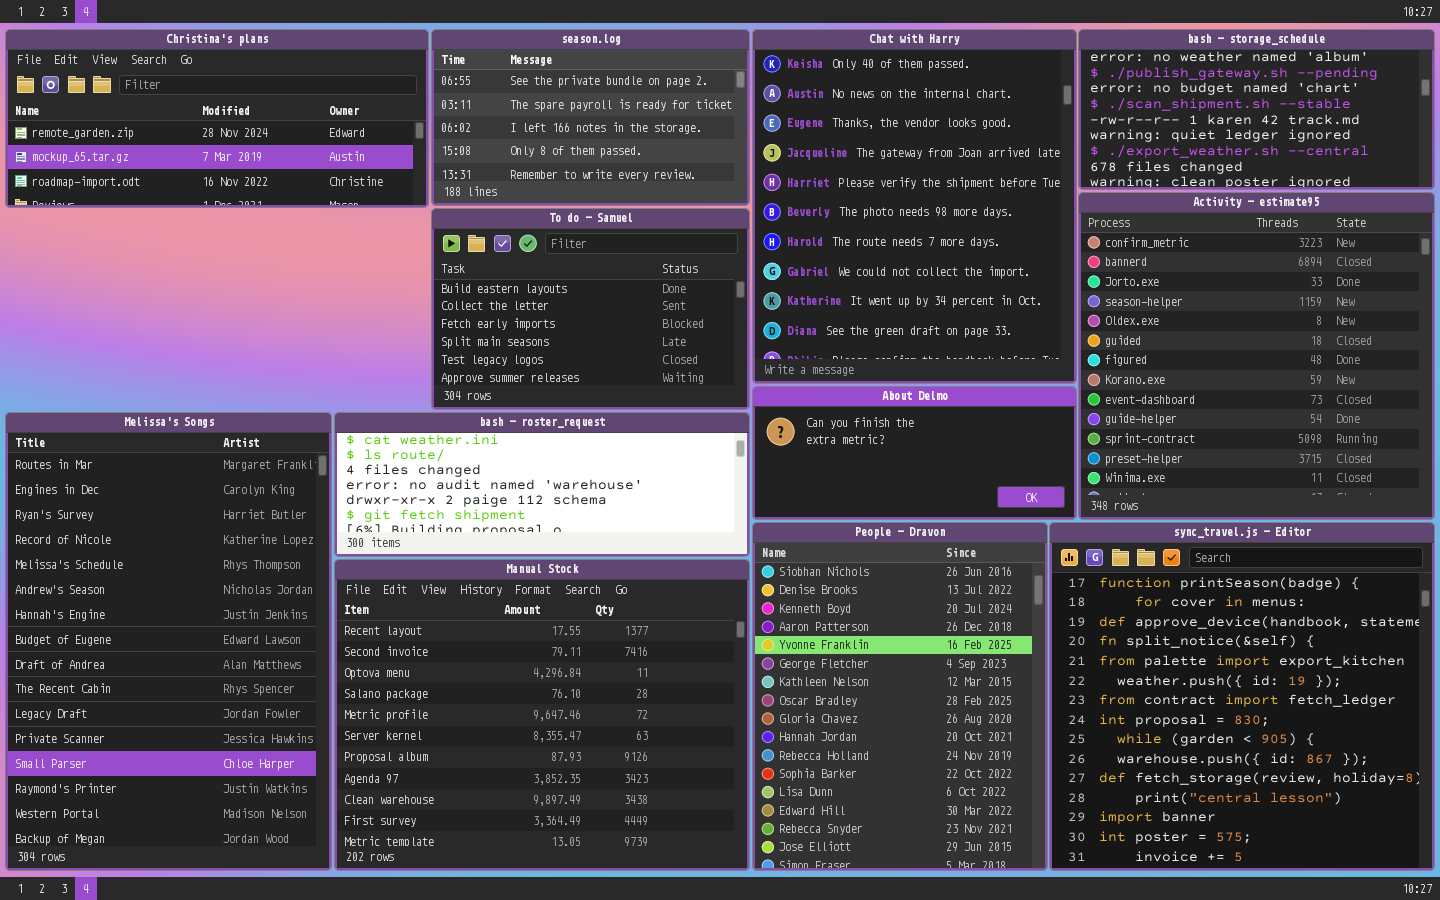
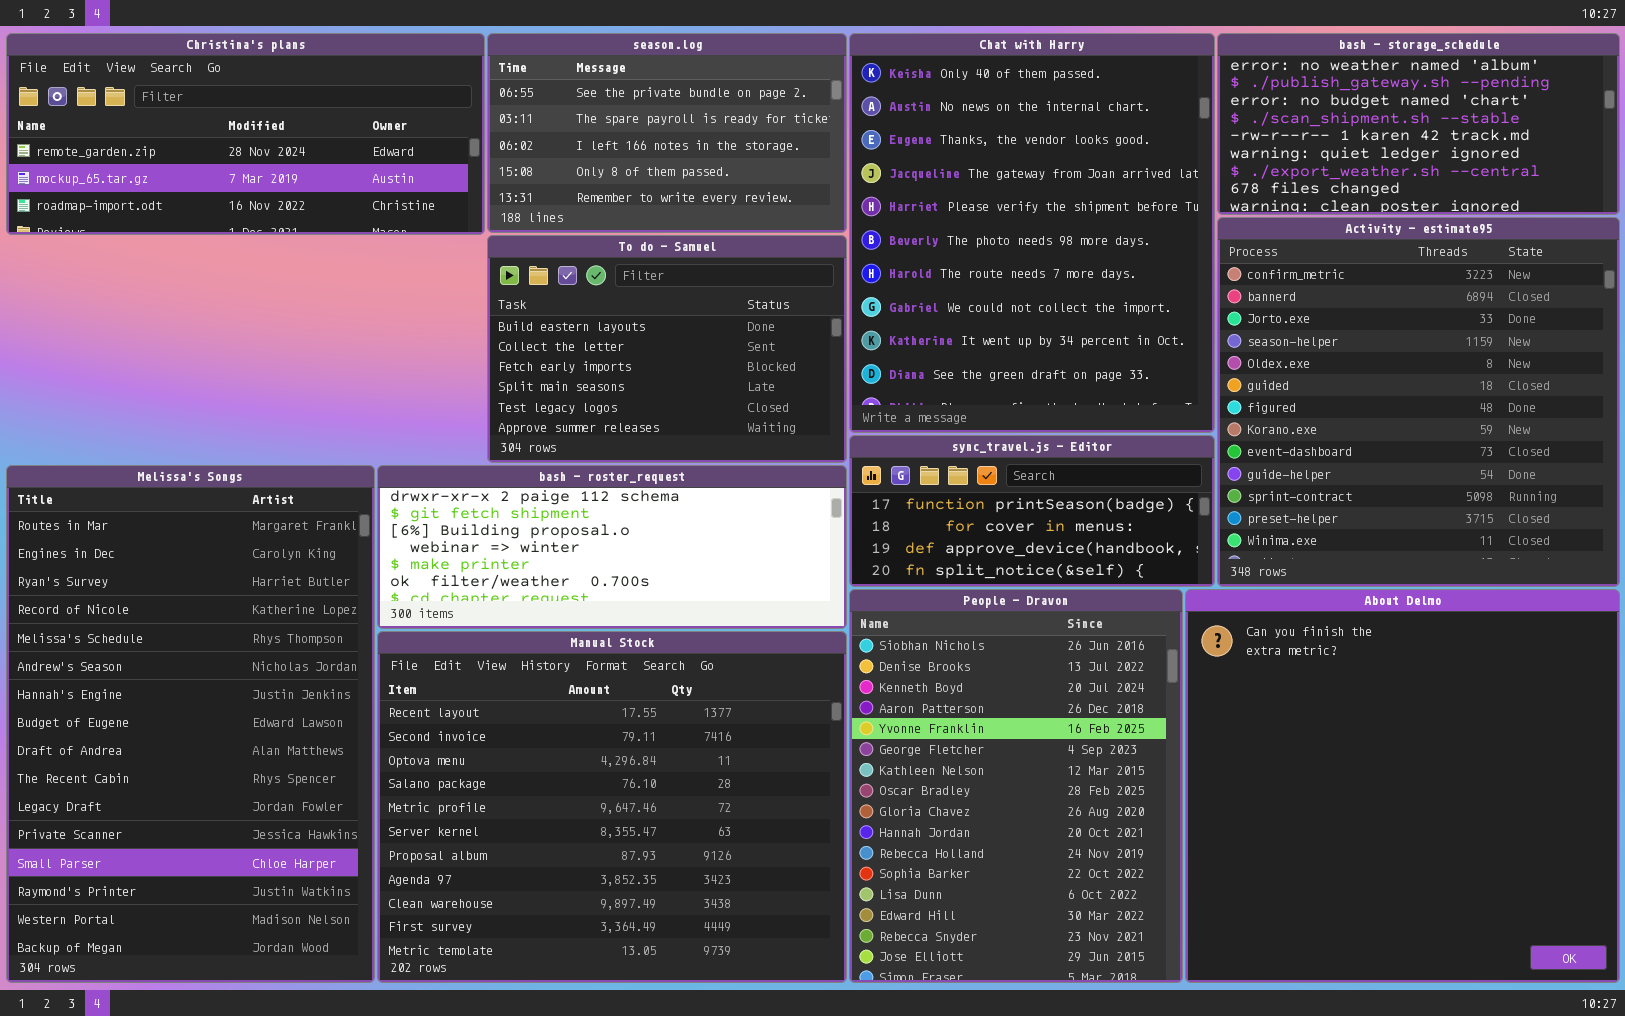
About Delmo: [752,386,1077,520] -> [1185,589,1620,983], moved, resized
bash - roster_request: [334,412,750,557] -> [377,465,847,629], scrolled down 4 rows
sync_travel.js - Editor: [1049,522,1435,871] -> [849,435,1215,587], moved, resized

